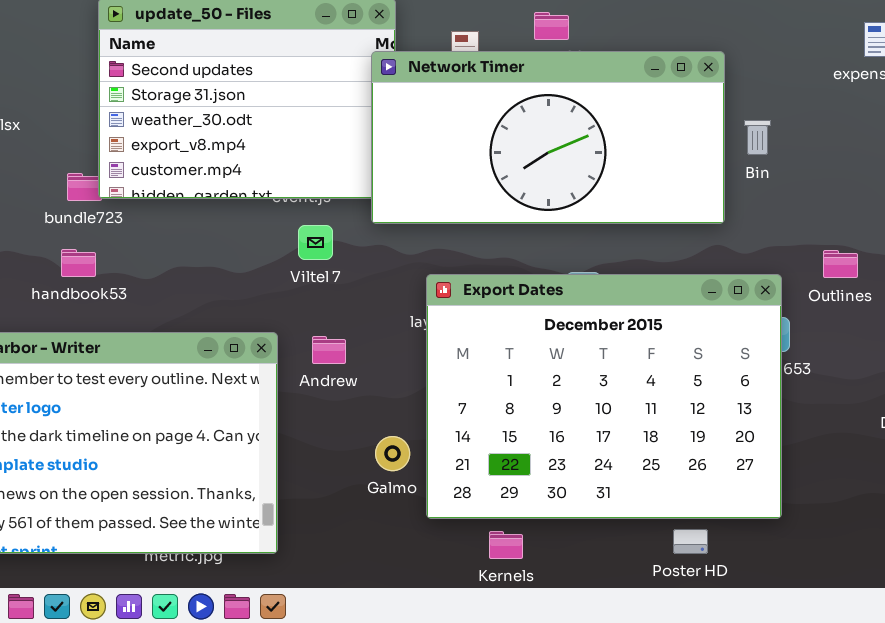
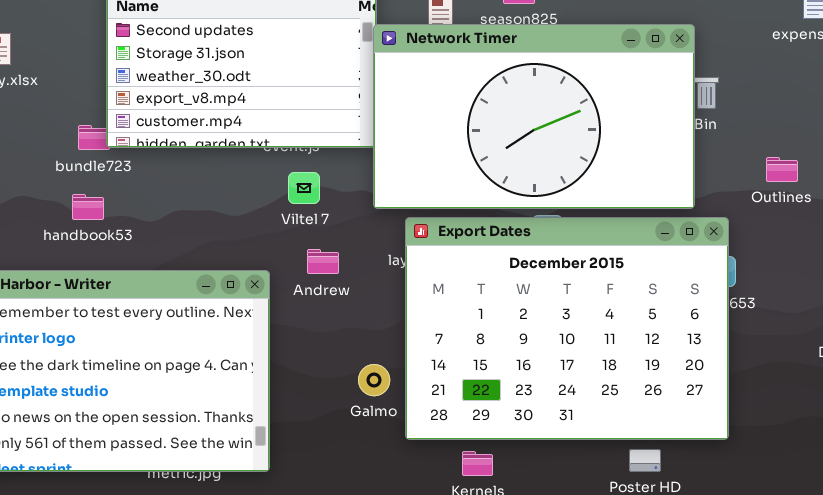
Network Timer: [371,51,725,224] -> [373,24,695,209], moved, resized
Outlines: [823,250,858,278] -> [766,157,798,182], moved
Andrew: [312,336,346,364] -> [307,249,339,274], moved

